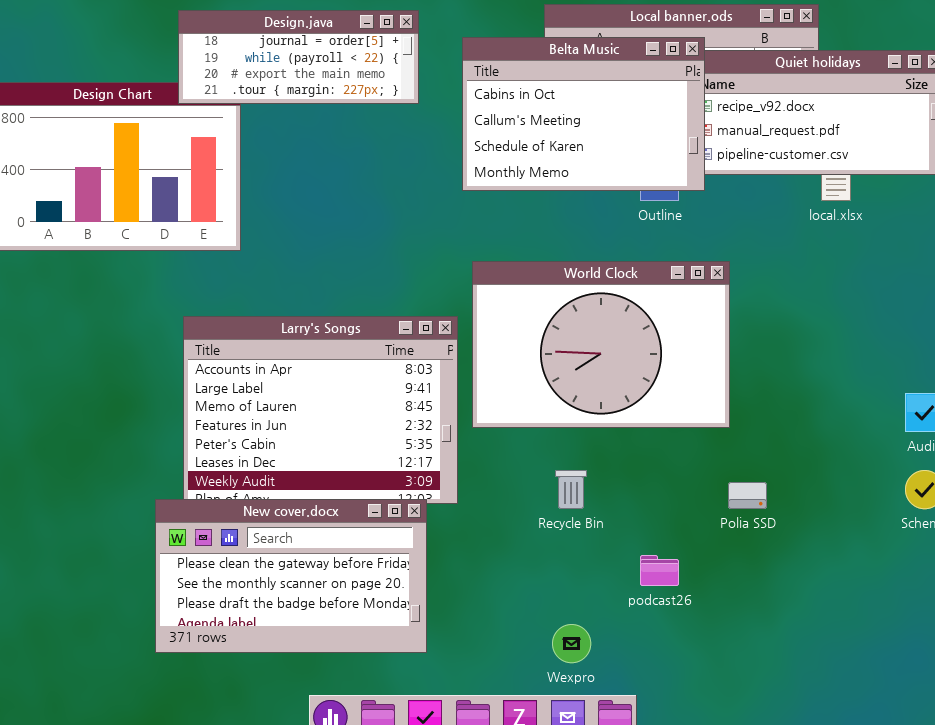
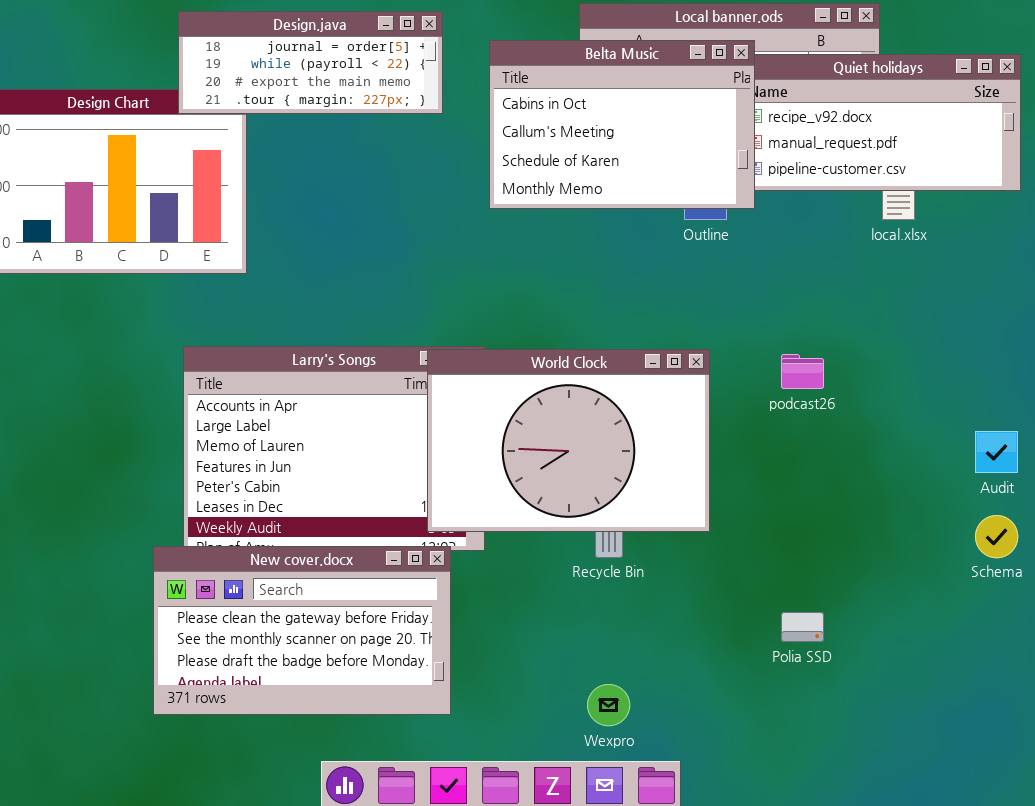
World Clock: [472,261,730,428] -> [427,349,710,532], moved
Polia SSD: [728,482,767,509] -> [781,612,824,642], moved
podcast26: [640,555,679,586] -> [781,354,824,389], moved

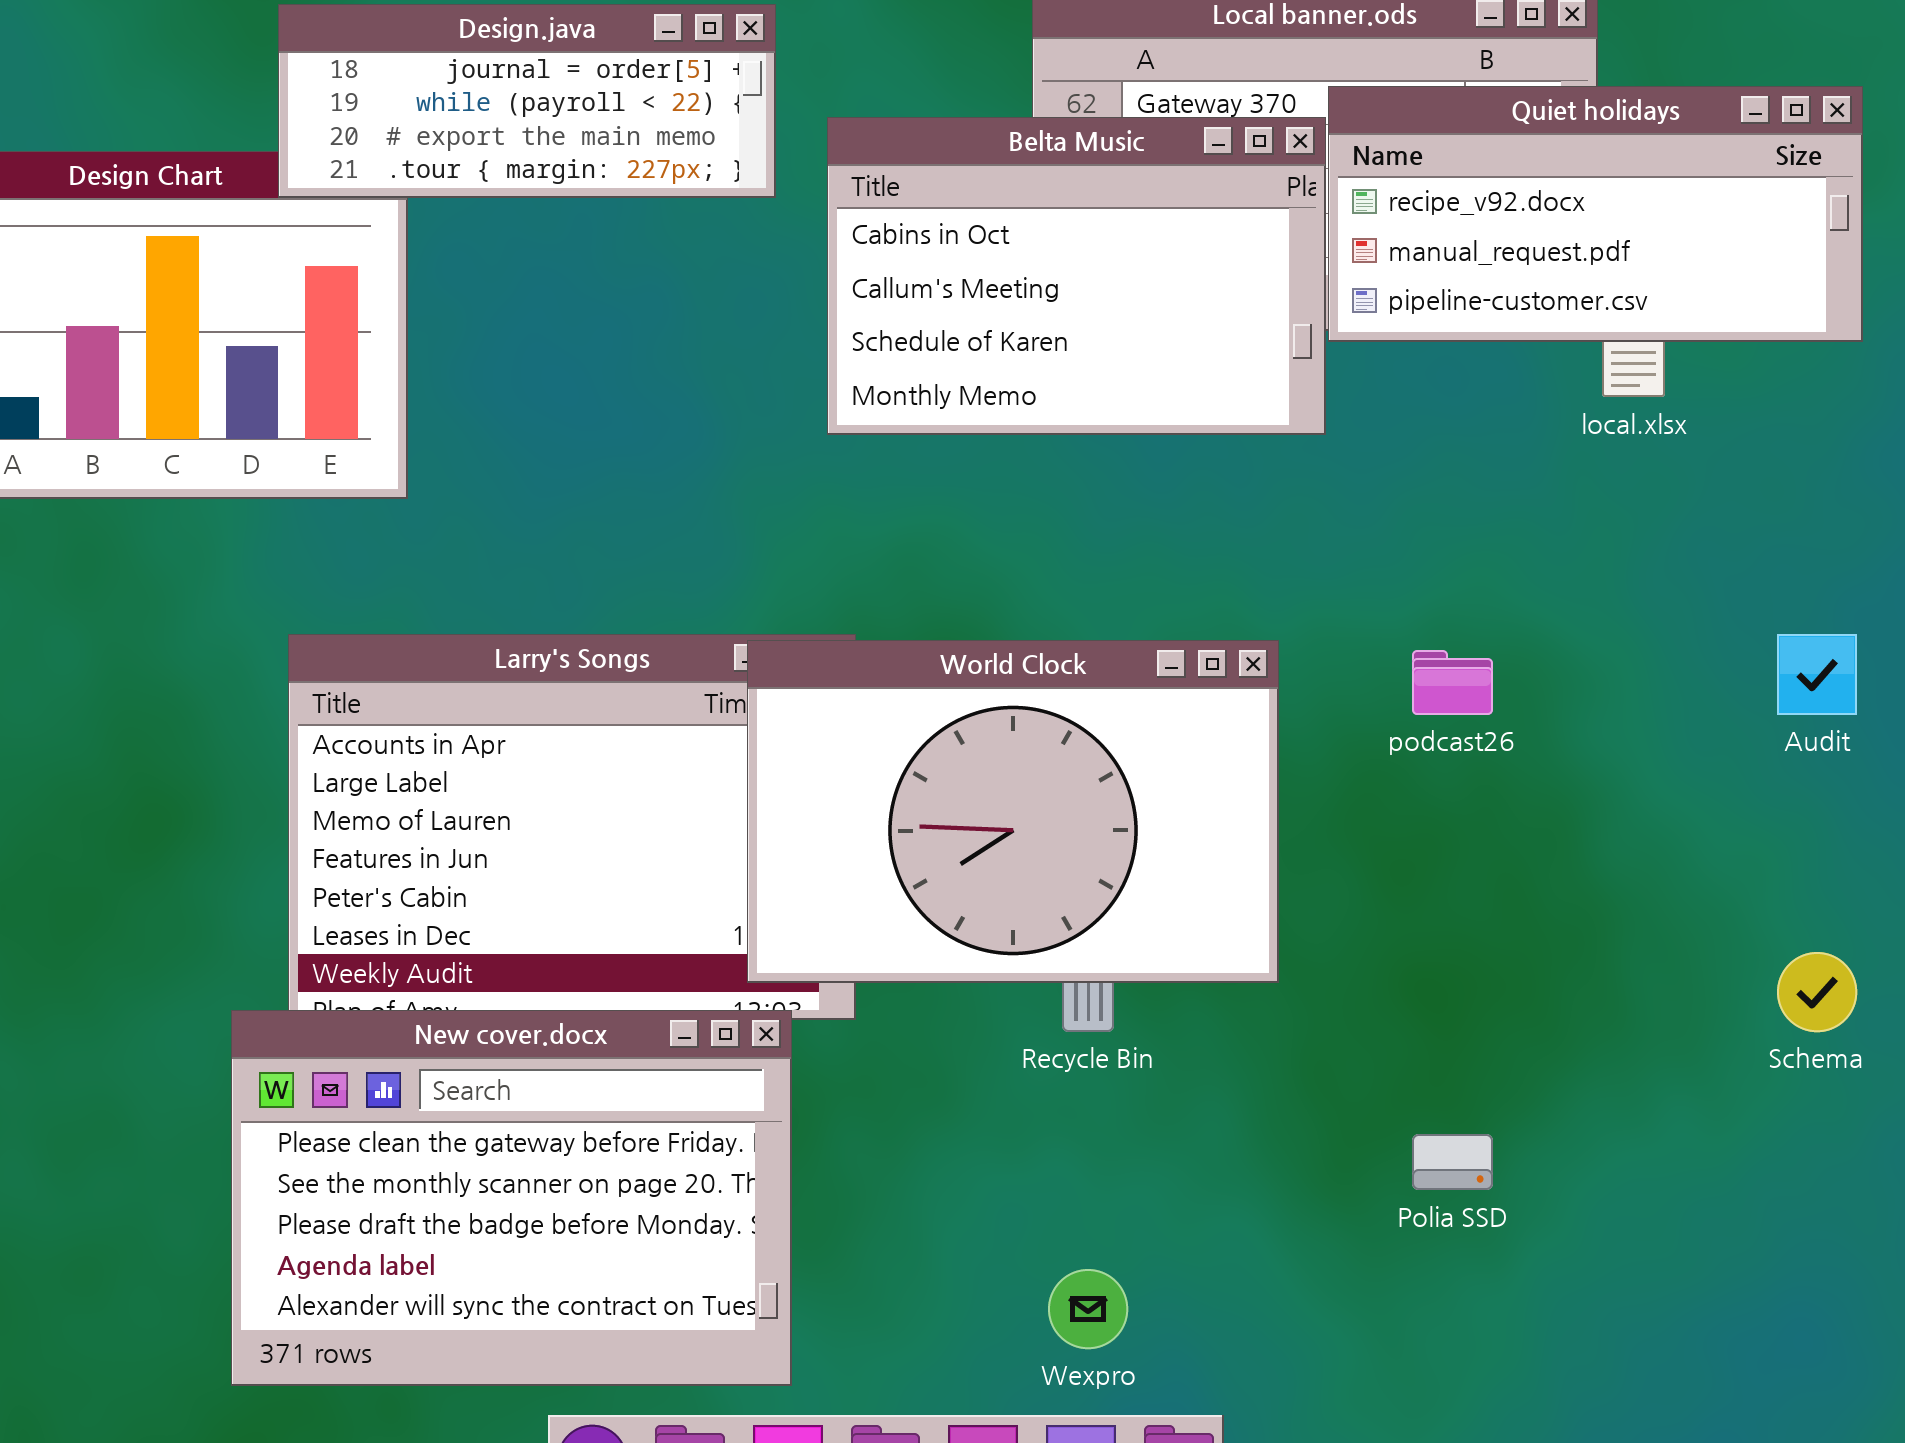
Belta Music: [489,40,755,209] -> [827,117,1326,435], moved
Audit: [975,431,1018,473] -> [1777,634,1857,715], moved
New cover.docx: [153,546,451,715] -> [231,1010,792,1386], resized

